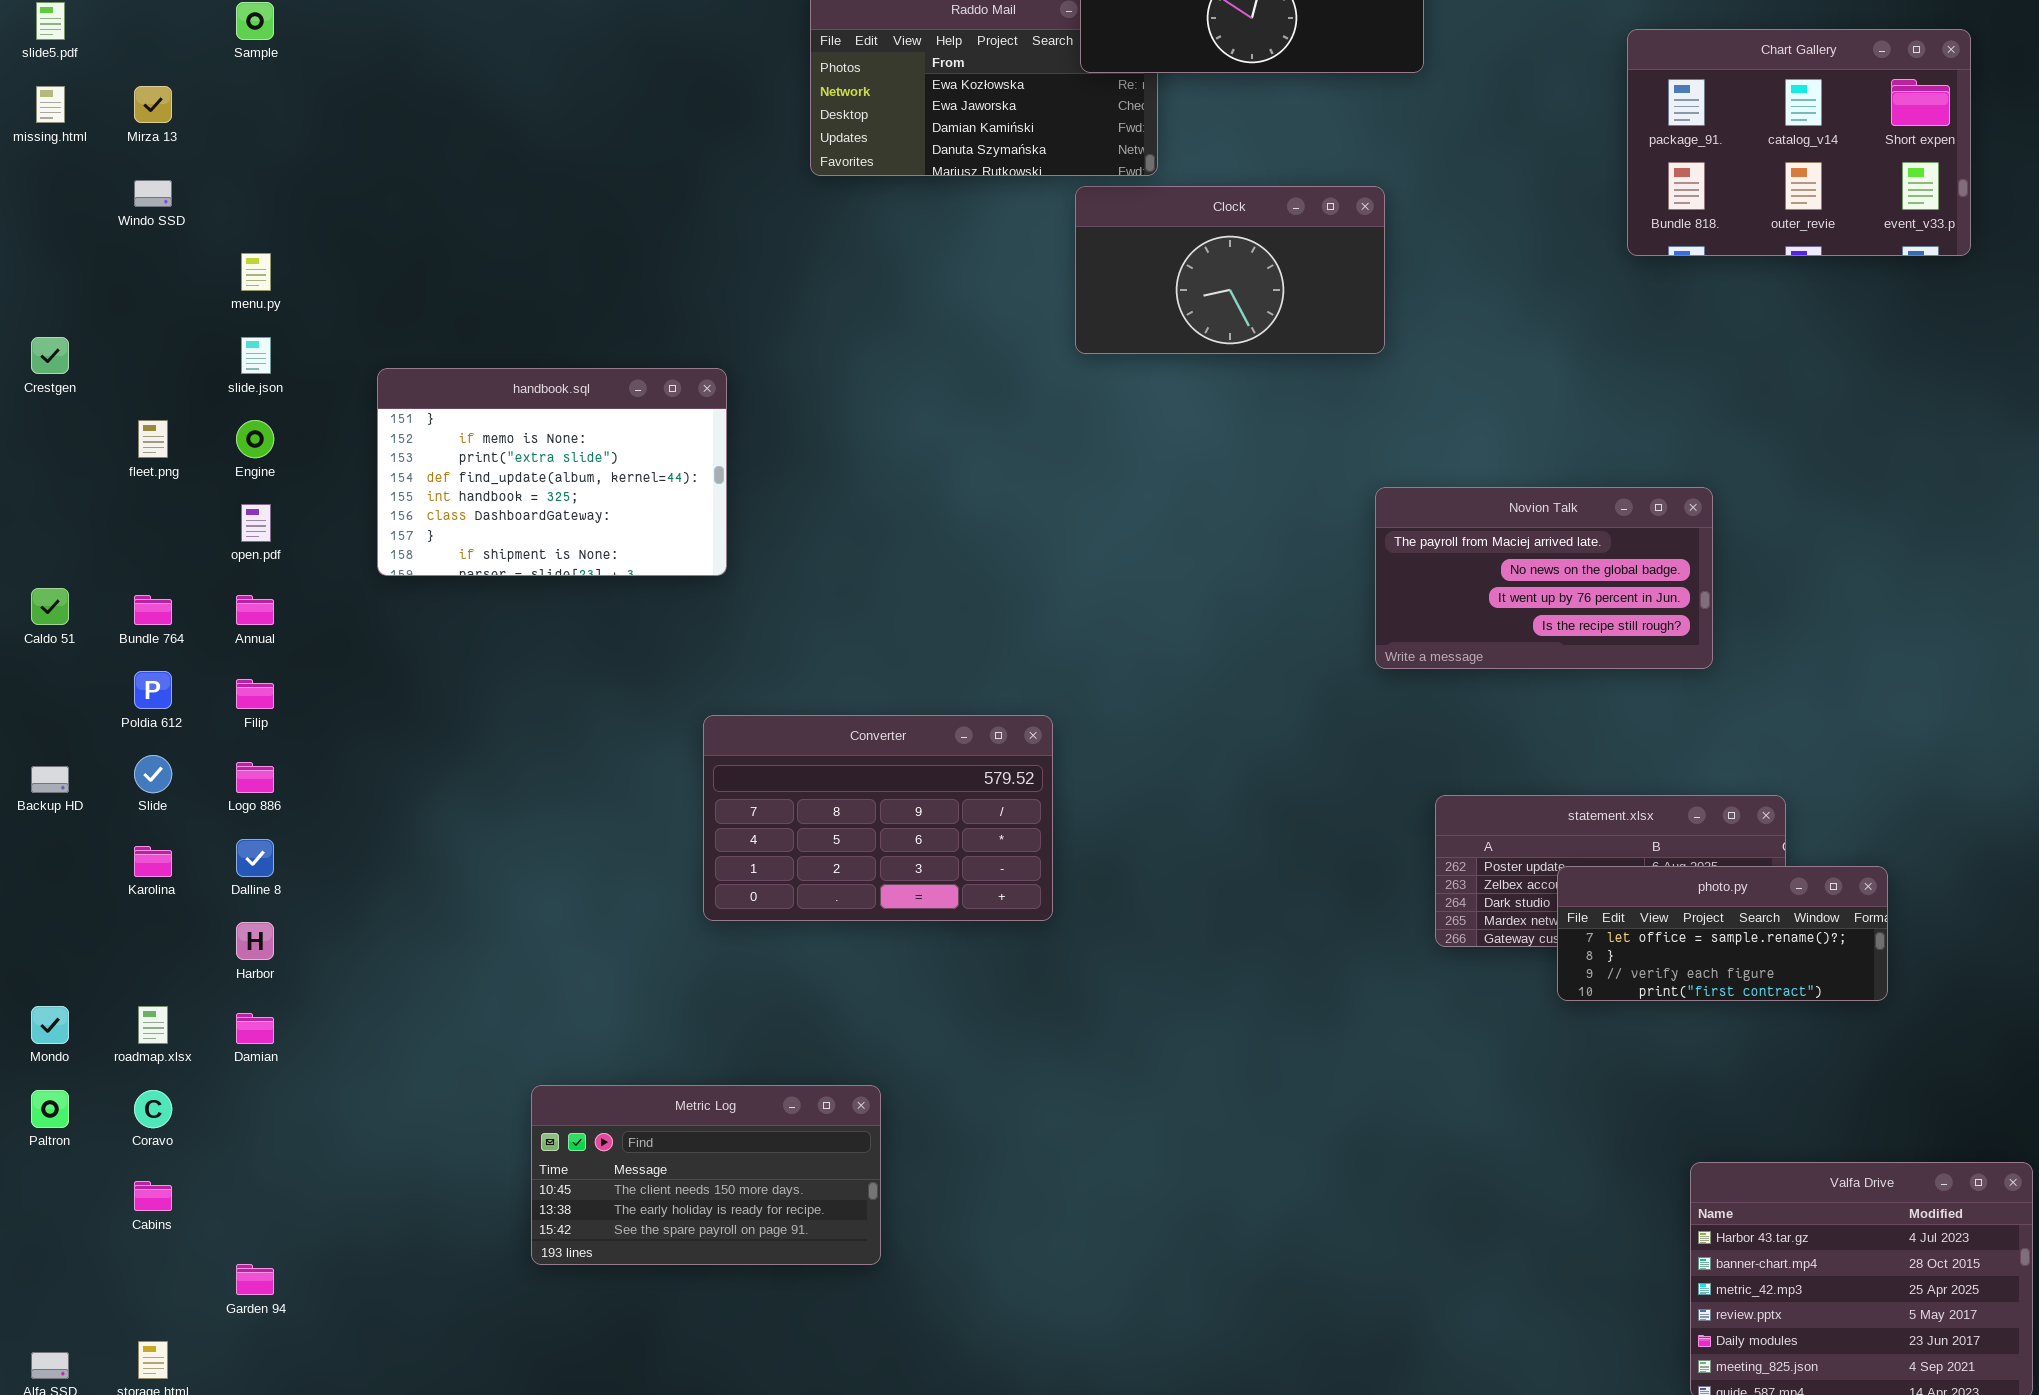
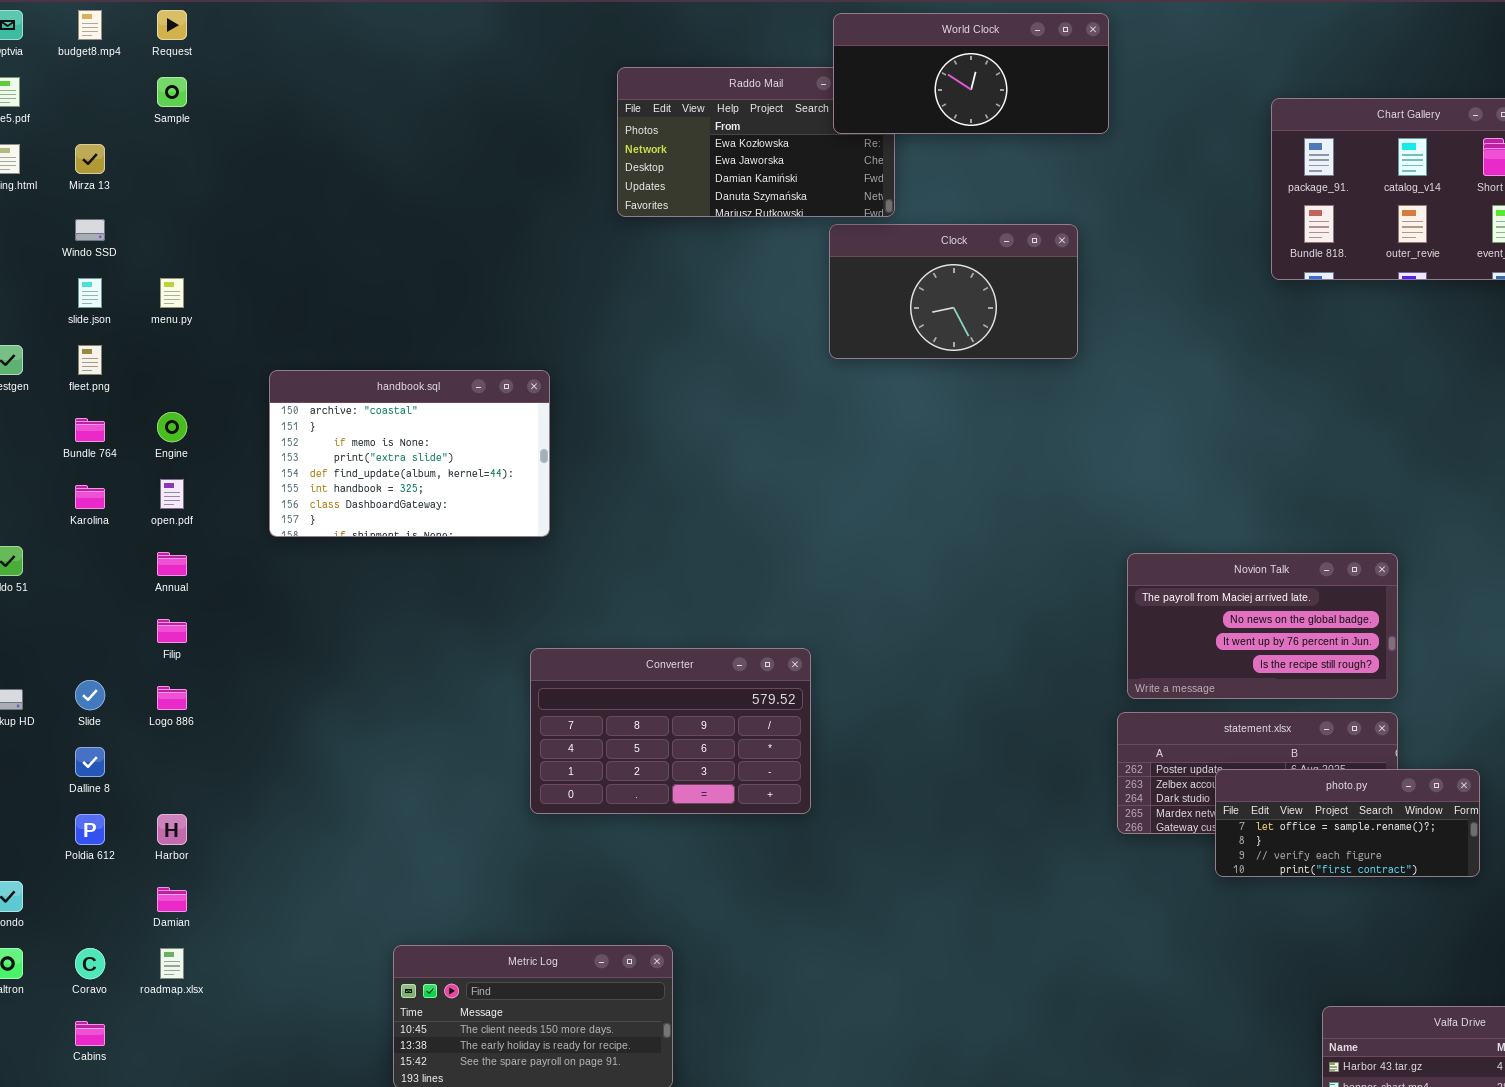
slide.json: [241,337,271,374] -> [78,278,102,308], moved
handbook.sql: [377,368,727,576] -> [269,370,550,537], scrolled up 1 row
fleet.png: [138,420,168,458] -> [78,345,102,375], moved
Novion Talk: [1375,487,1713,669] -> [1127,553,1398,699], moved
Bundle 764: [134,595,172,625] -> [75,418,105,442], moved
Poldia 612: [134,671,172,709] -> [75,814,105,845], moved
Dalline 8: [236,839,274,877] -> [75,747,105,777], moved
Karolina: [134,846,172,877] -> [75,485,105,509], moved
roadmap.xlsx: [138,1006,168,1044] -> [160,948,184,979], moved

